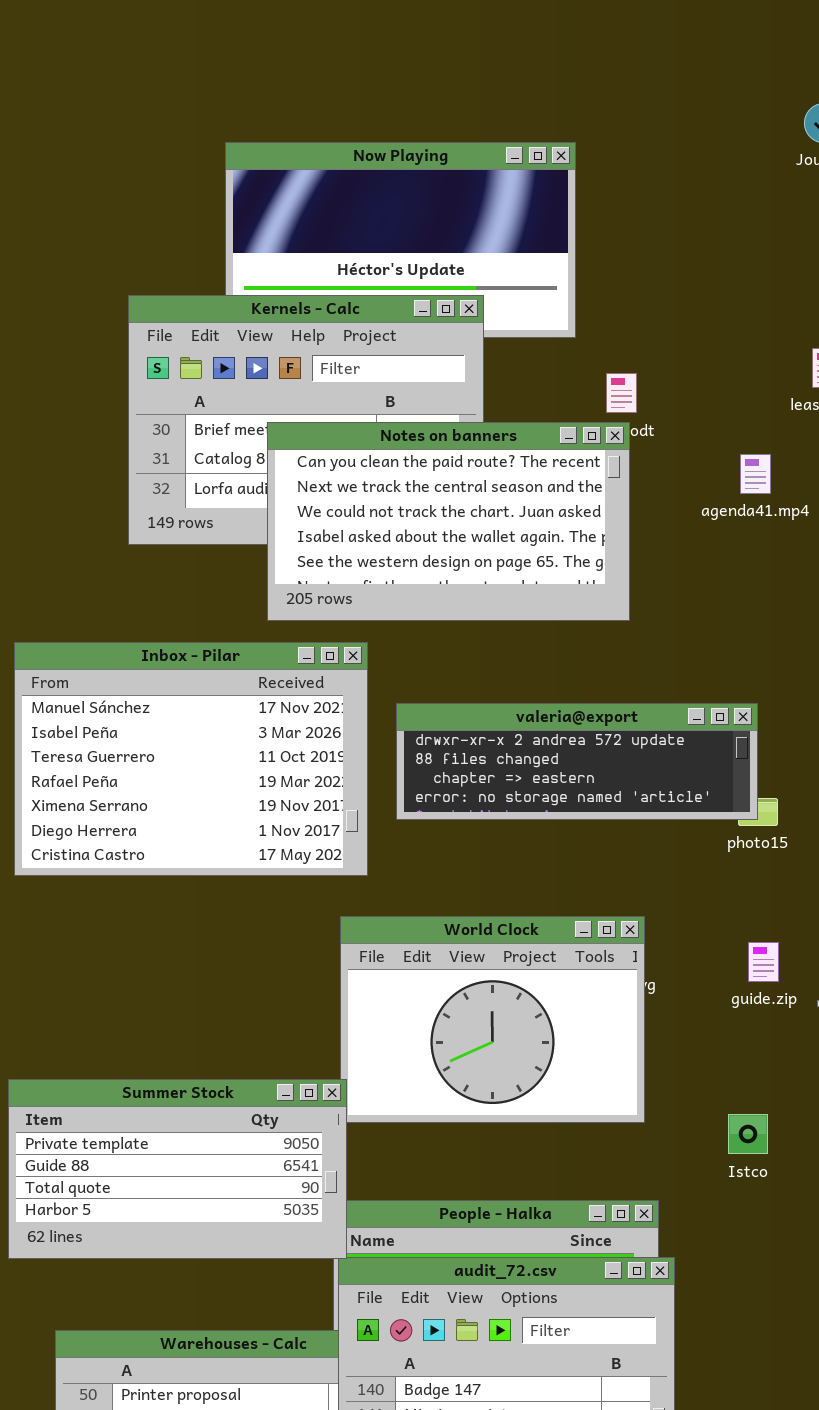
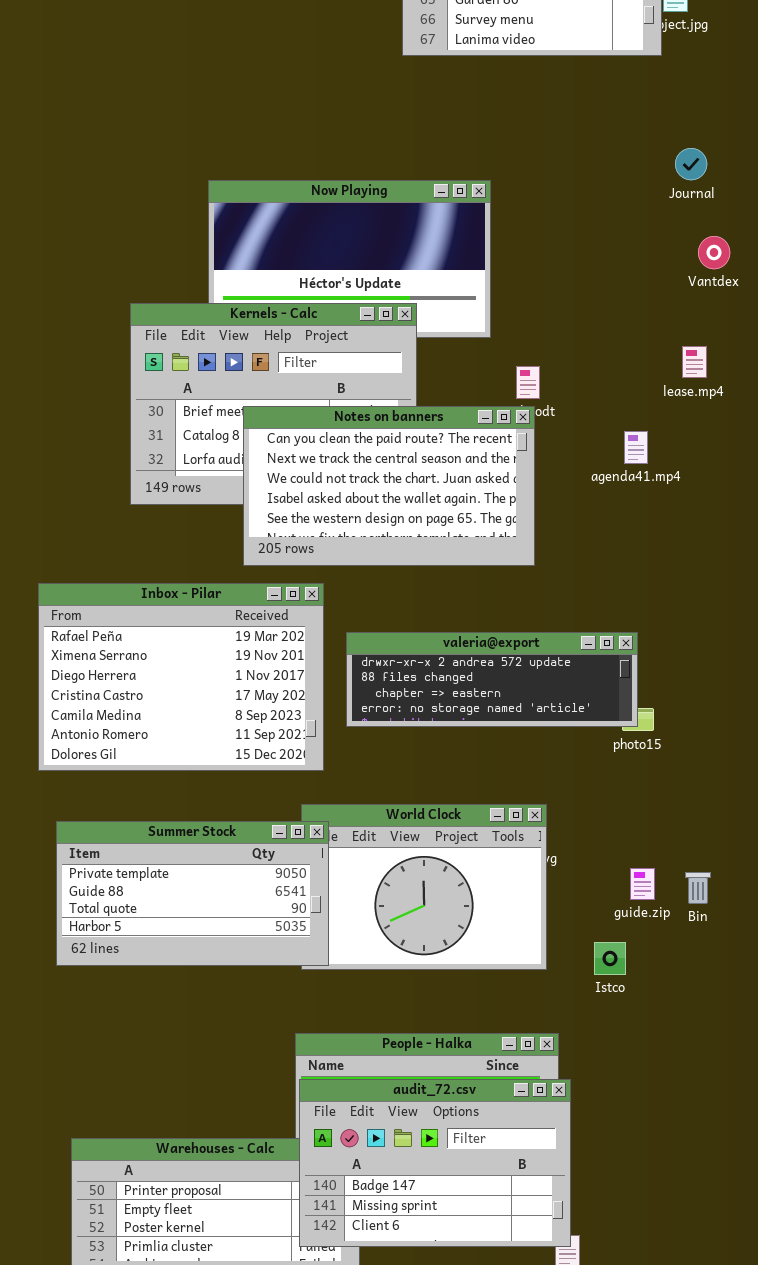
Inbox - Pilar: [14,642,368,876] -> [38,583,324,771], scrolled down 3 rows
guide.zip: [748,942,779,982] -> [630,868,655,900], moved
Summer Stock: [8,1079,347,1259] -> [56,821,329,966], moved
Istco: [728,1114,768,1154] -> [594,942,626,975], moved

